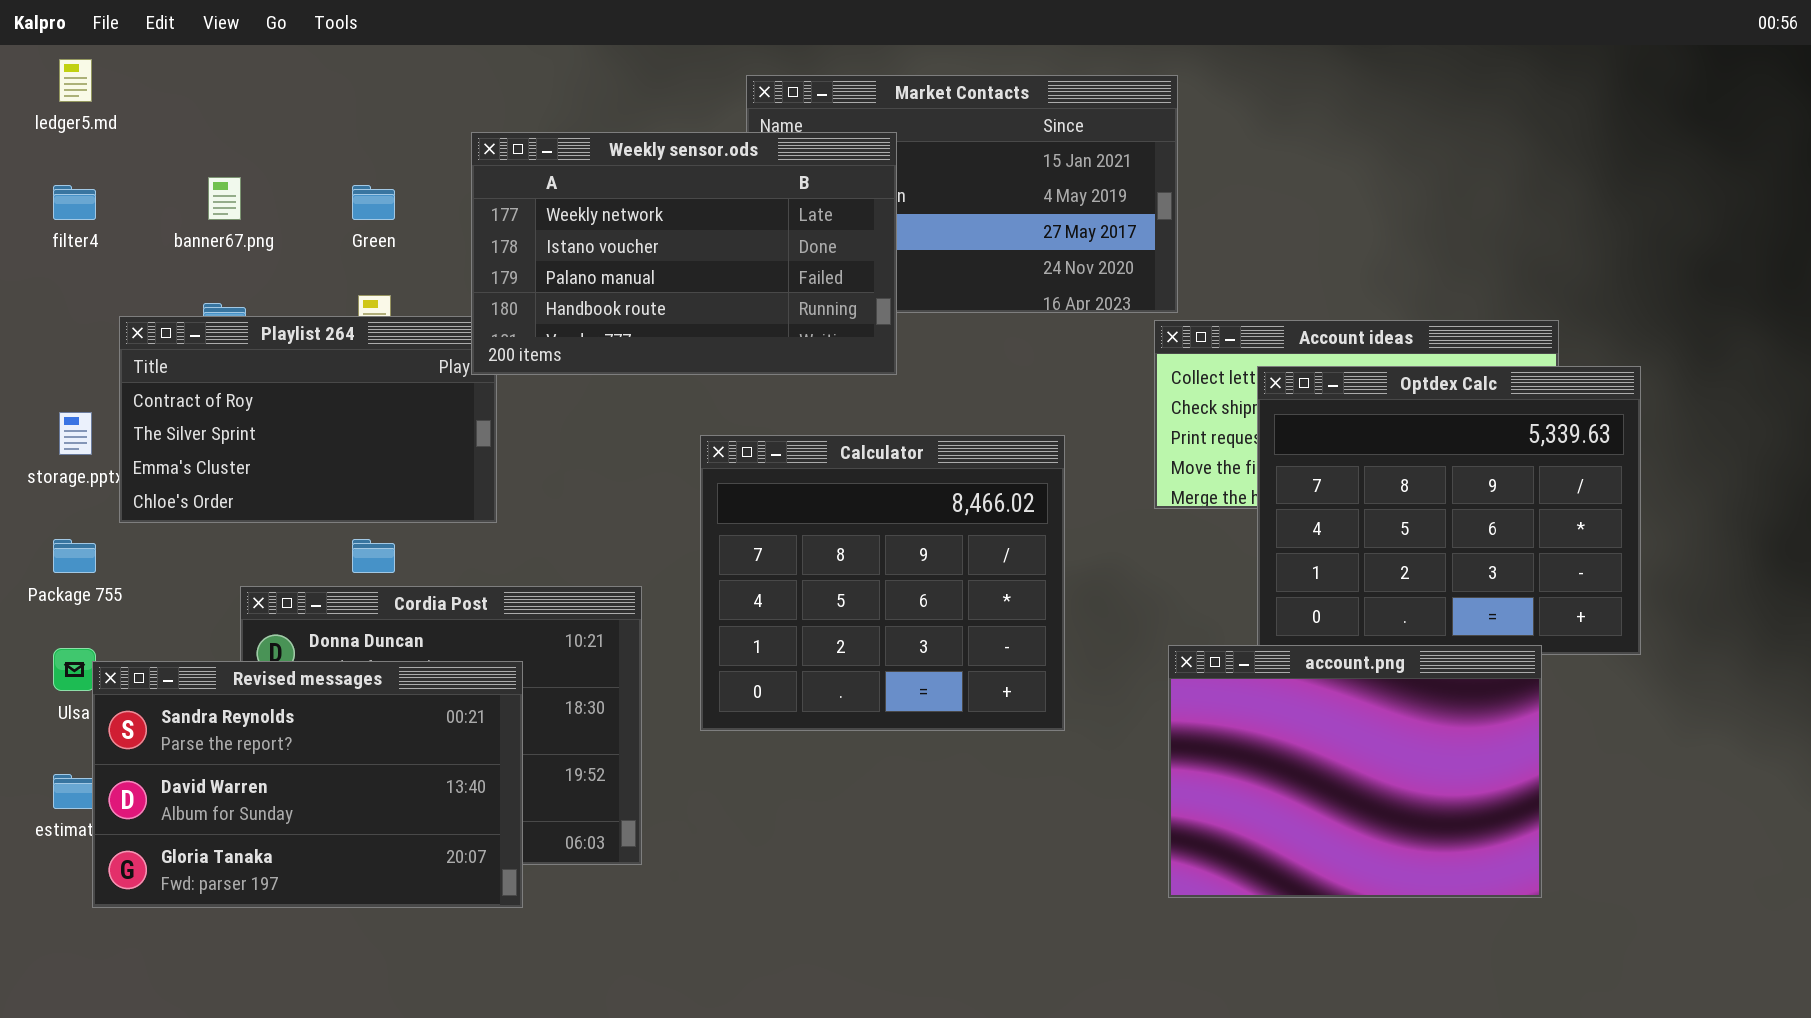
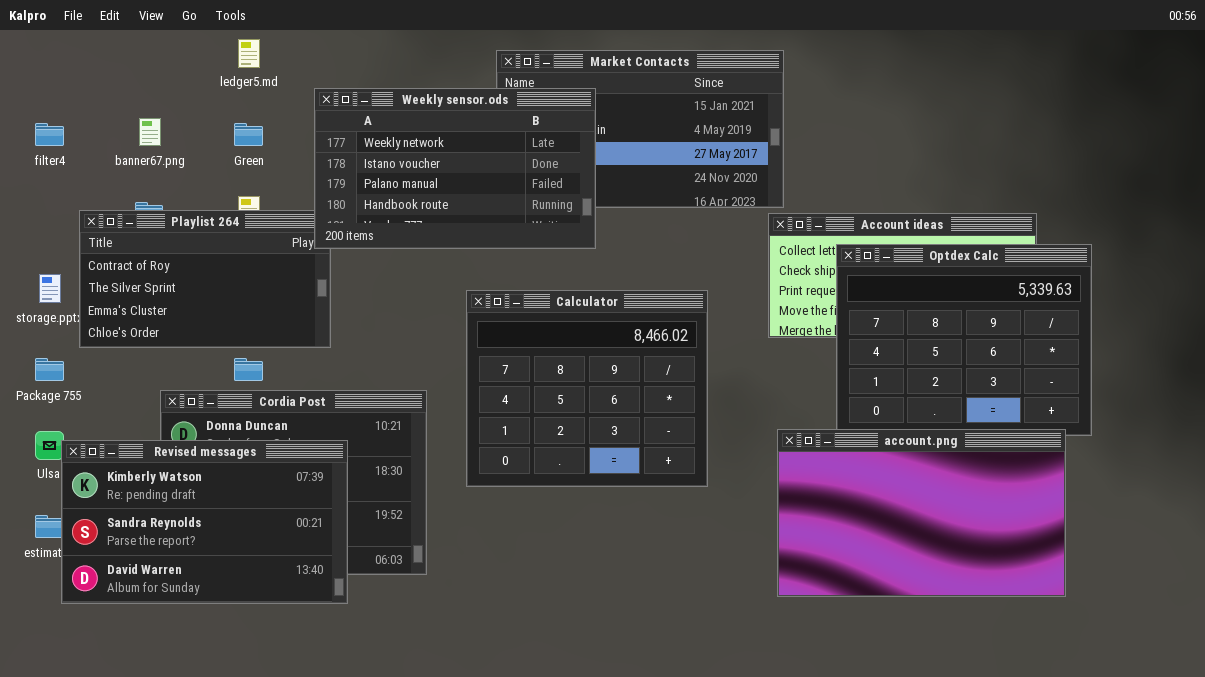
ledger5.md: [59,59,92,102] -> [238,39,260,68], moved
account.png: [1168,645,1542,898] -> [777,429,1066,597], resized
Revised messages: [92,661,523,908] -> [61,440,348,604], scrolled up 1 row

